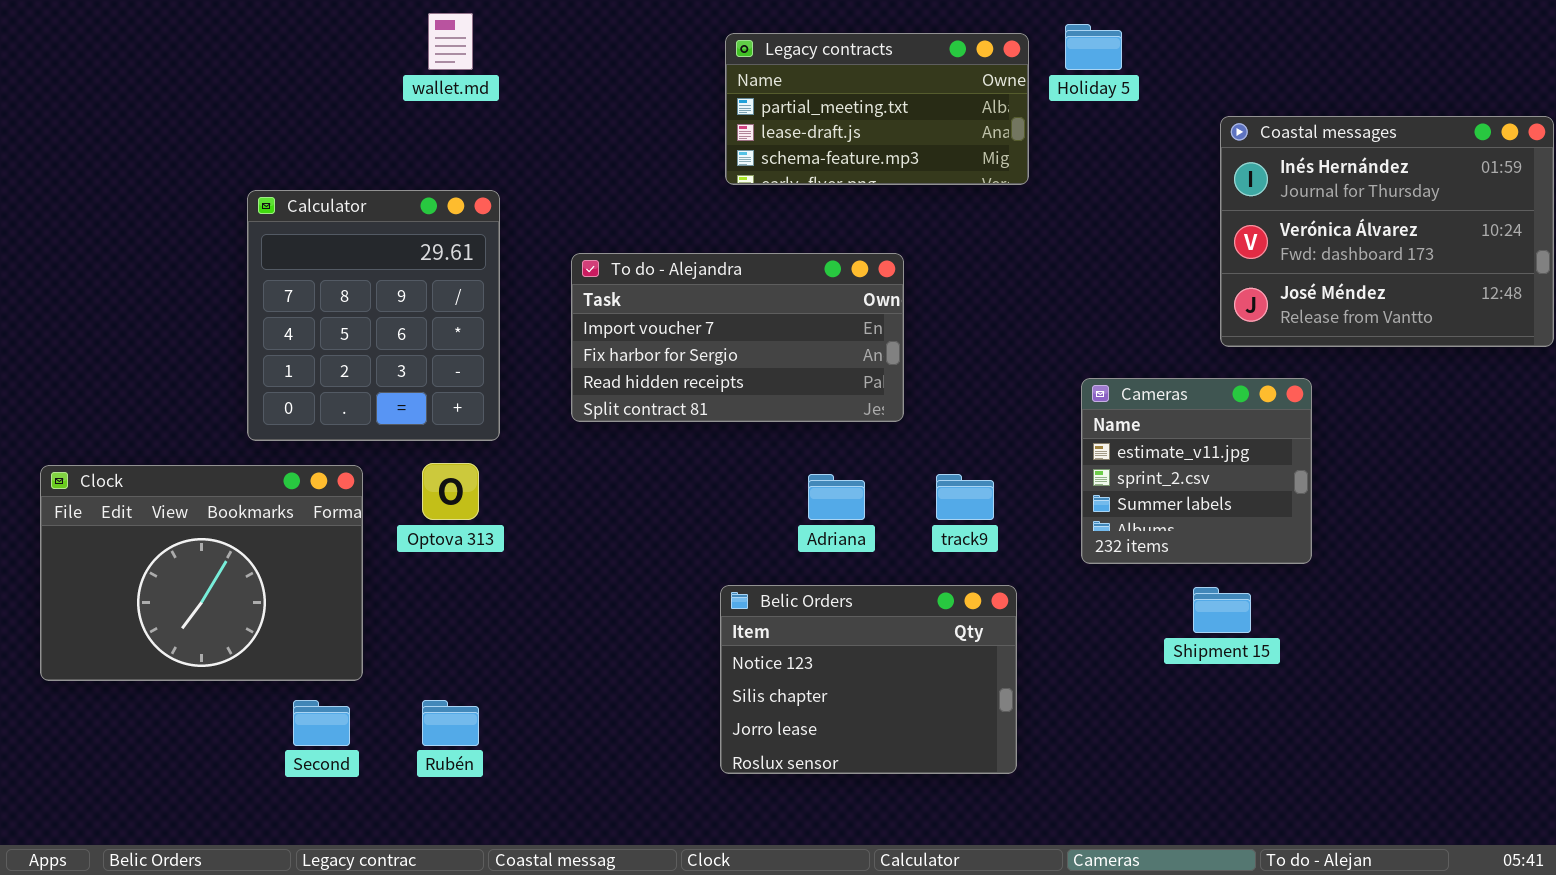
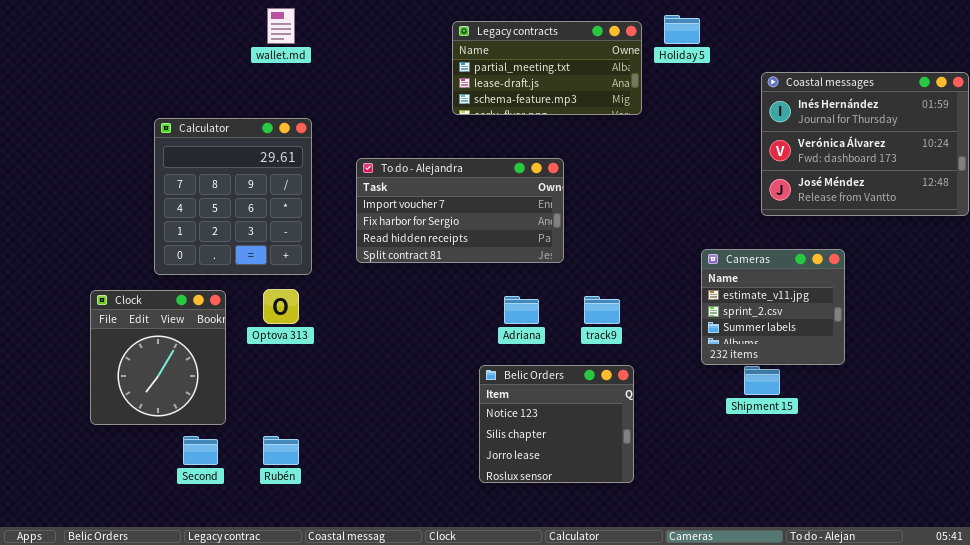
Cameras: [1081,378,1312,564] -> [701,249,845,365], moved
Clock: [40,465,363,681] -> [90,290,226,425], resized
Belic Orders: [720,585,1017,774] -> [479,365,634,483], resized

